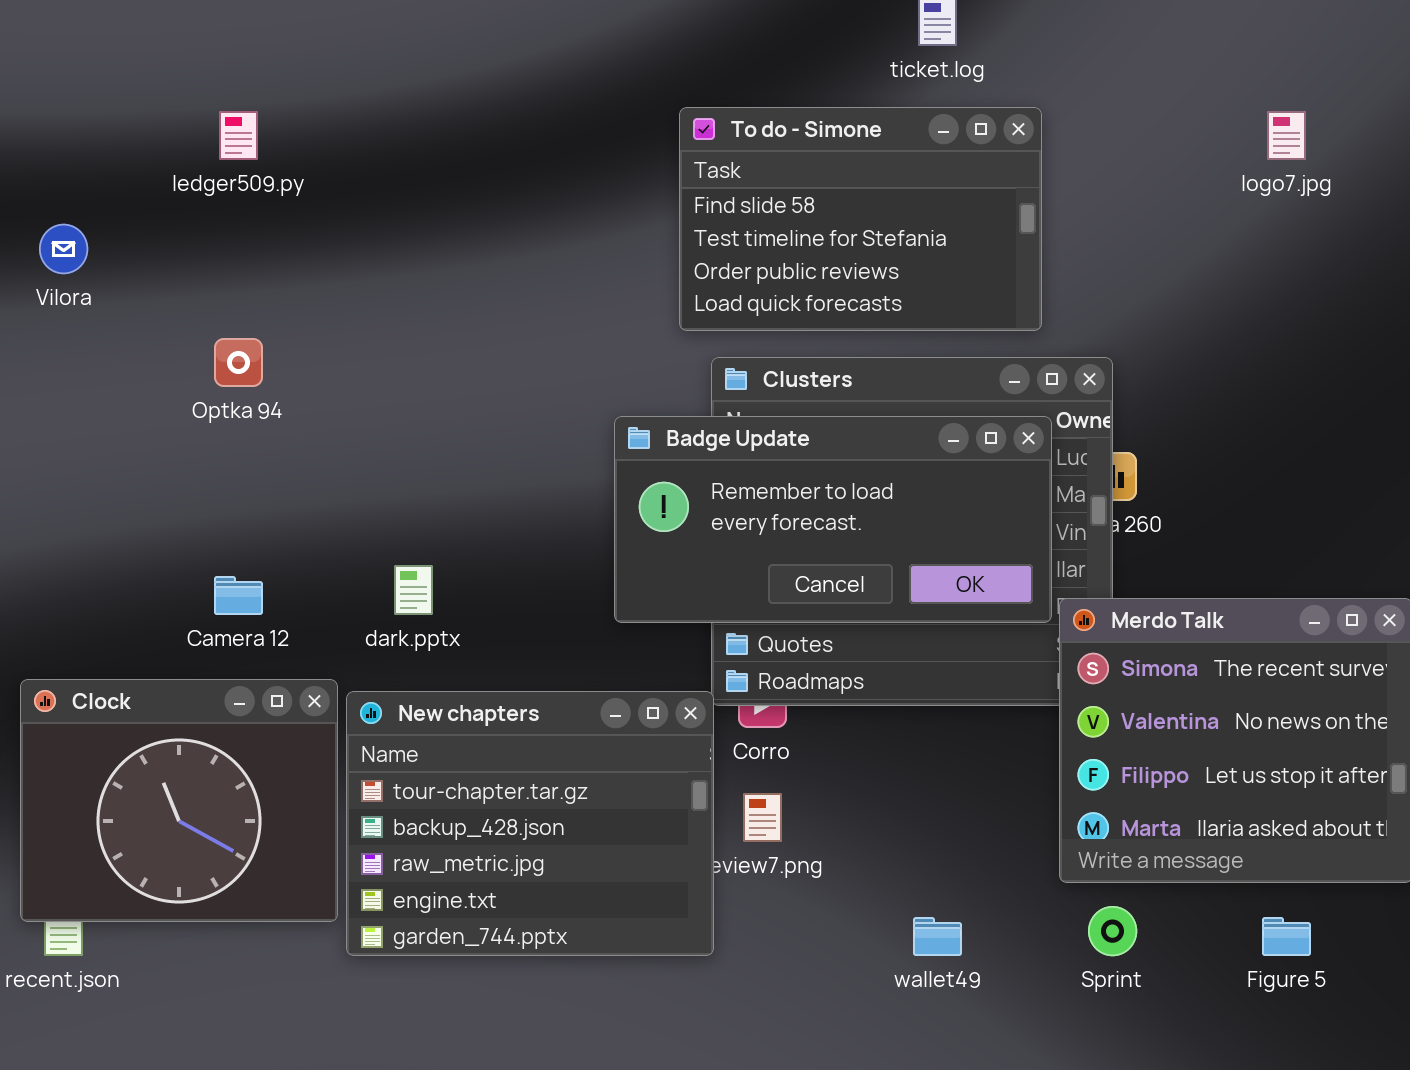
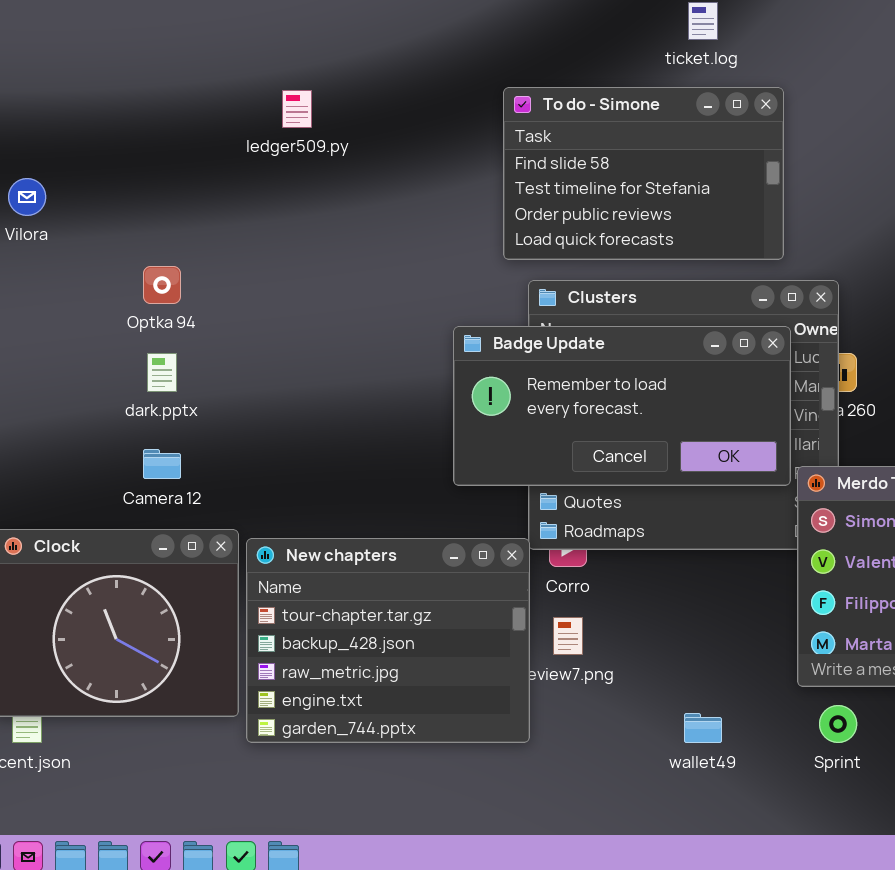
ledger509.py: [219,111,258,160] -> [282,90,312,128], moved
dark.pptx: [394,565,433,615] -> [147,353,177,392], moved

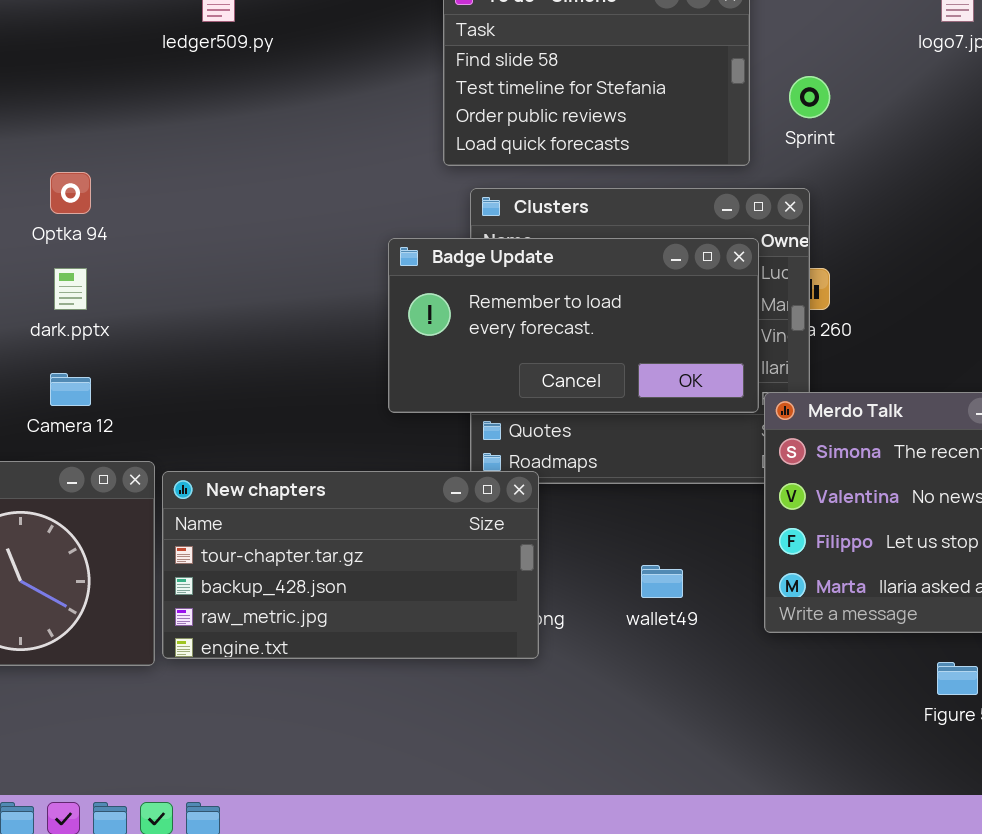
New chapters: [246,538,530,743] -> [162,471,539,659], resized
Sprint: [819,705,857,743] -> [789,76,830,118], moved
wallet49: [684,713,722,743] -> [641,565,683,598], moved

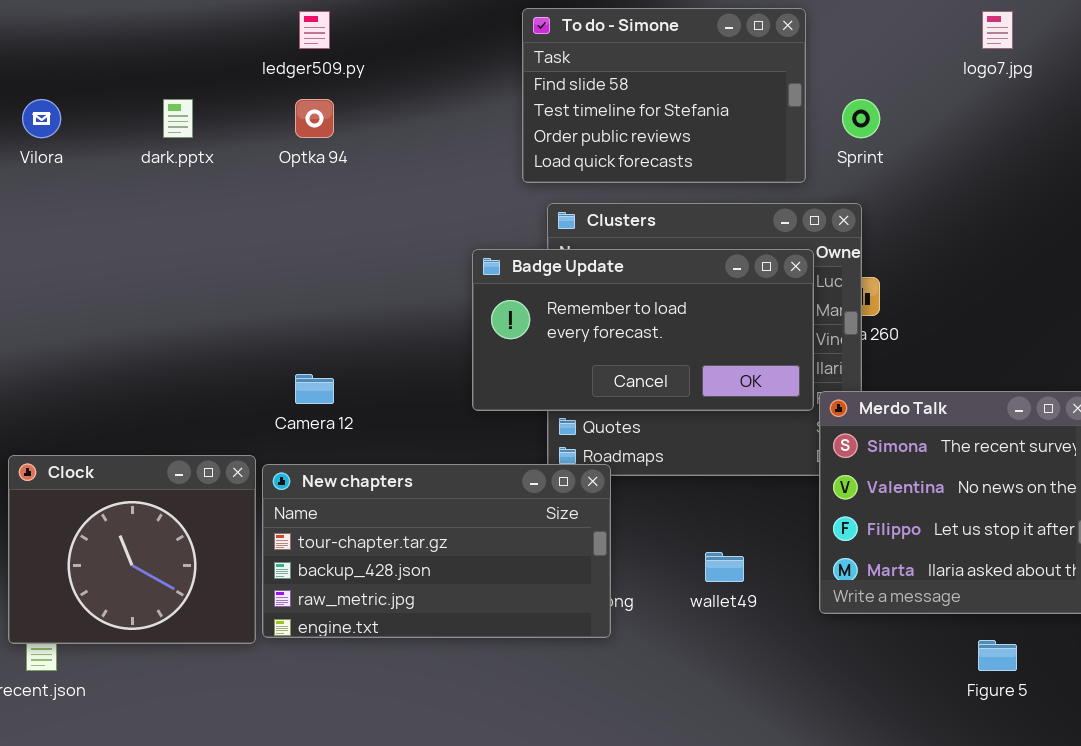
Optka 94: [50,172,91,214] -> [295,99,334,138], moved
dark.pptx: [54,268,87,310] -> [163,99,193,138], moved
Camera 12: [50,373,91,406] -> [295,374,334,404], moved

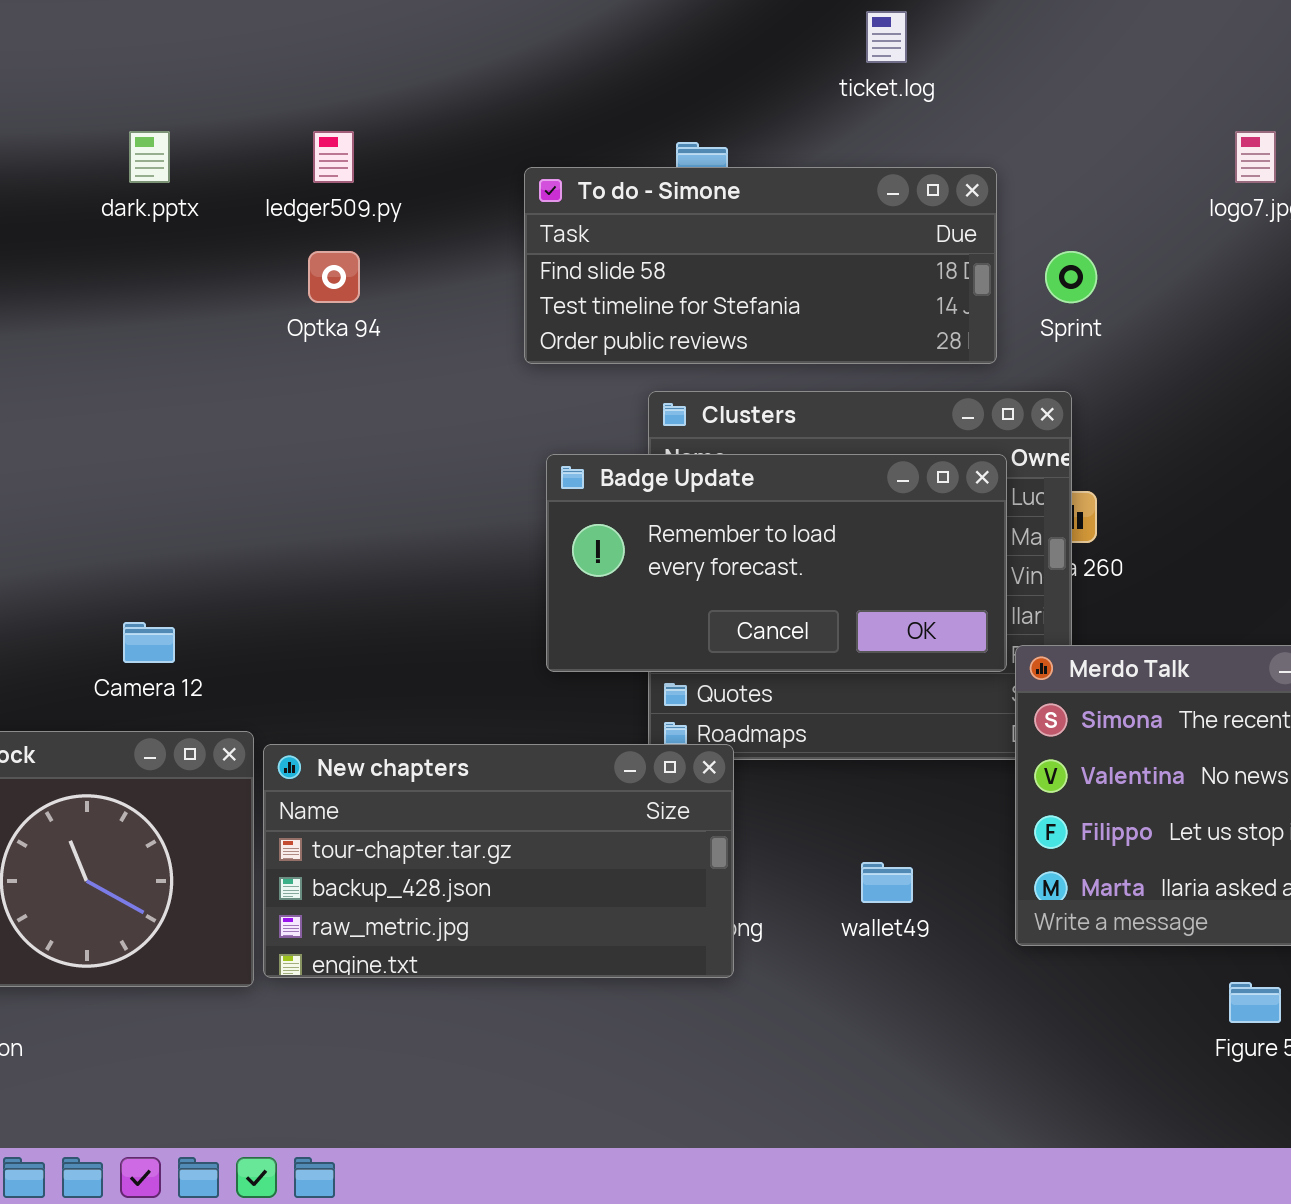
To do - Simone: [522,8,806,183] -> [524,167,997,364], resized
dark.pptx: [163,99,193,138] -> [129,131,170,183], moved
Camera 12: [295,374,334,404] -> [123,622,175,663], moved

